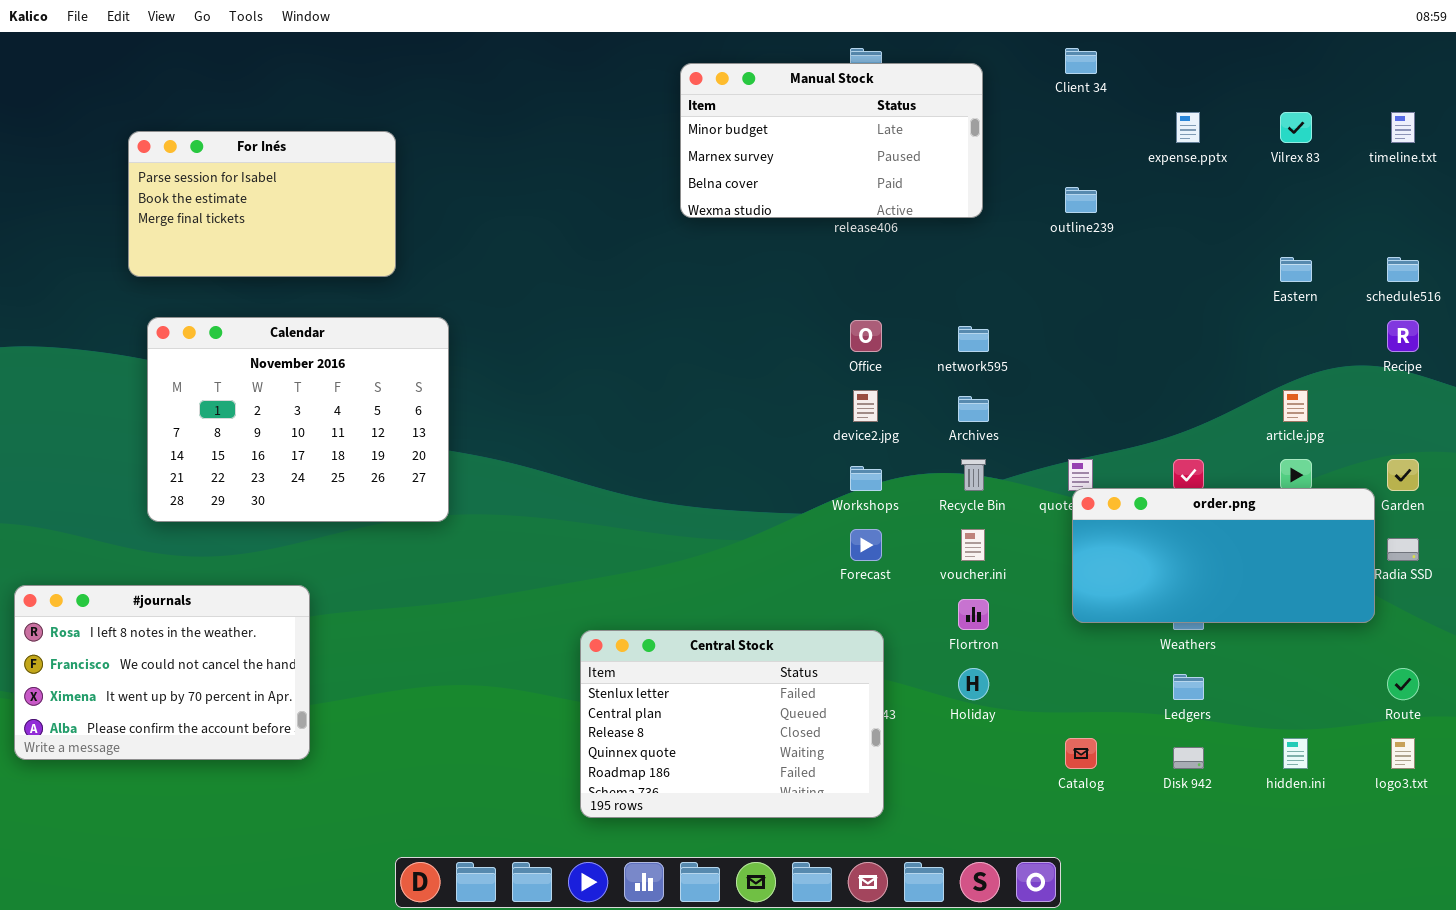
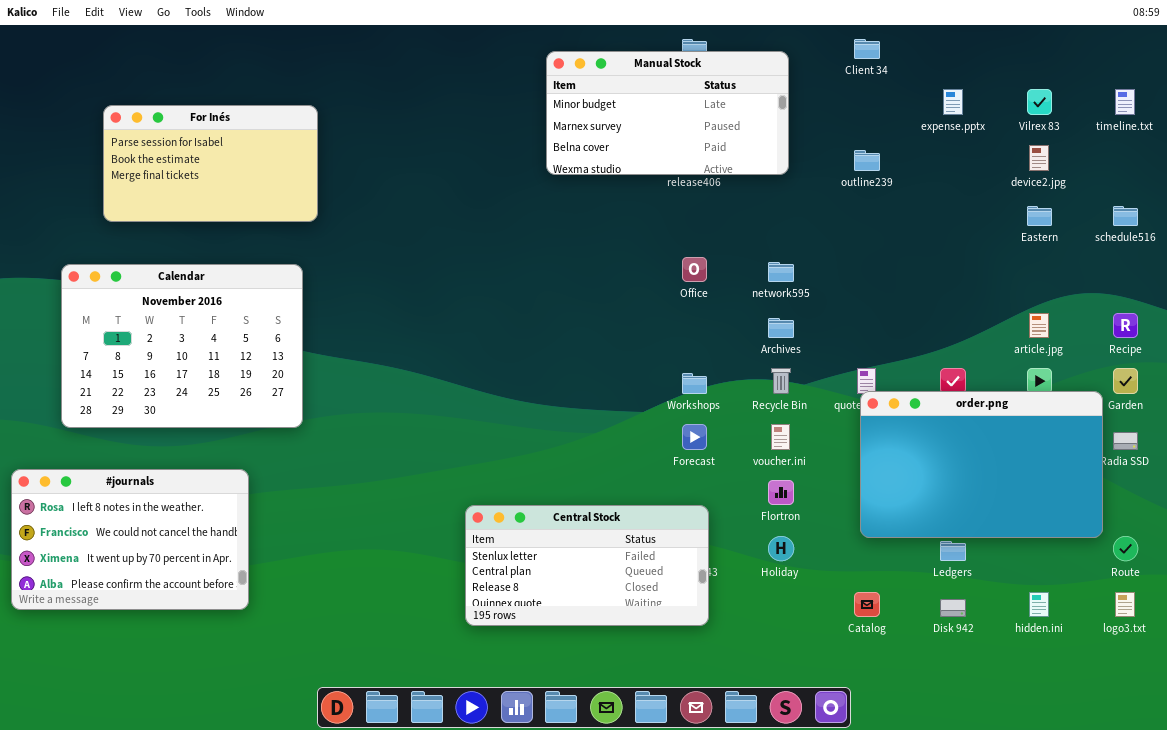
Calendar: [147,317,449,522] -> [61,264,303,428], moved
Recipe: [1387,320,1419,352] -> [1113,313,1138,338], moved
device2.jpg: [853,390,878,422] -> [1029,145,1049,171], moved
order.png: [1072,488,1375,623] -> [860,391,1103,538], resized
Central Stock: [580,630,884,818] -> [465,505,709,626], resized

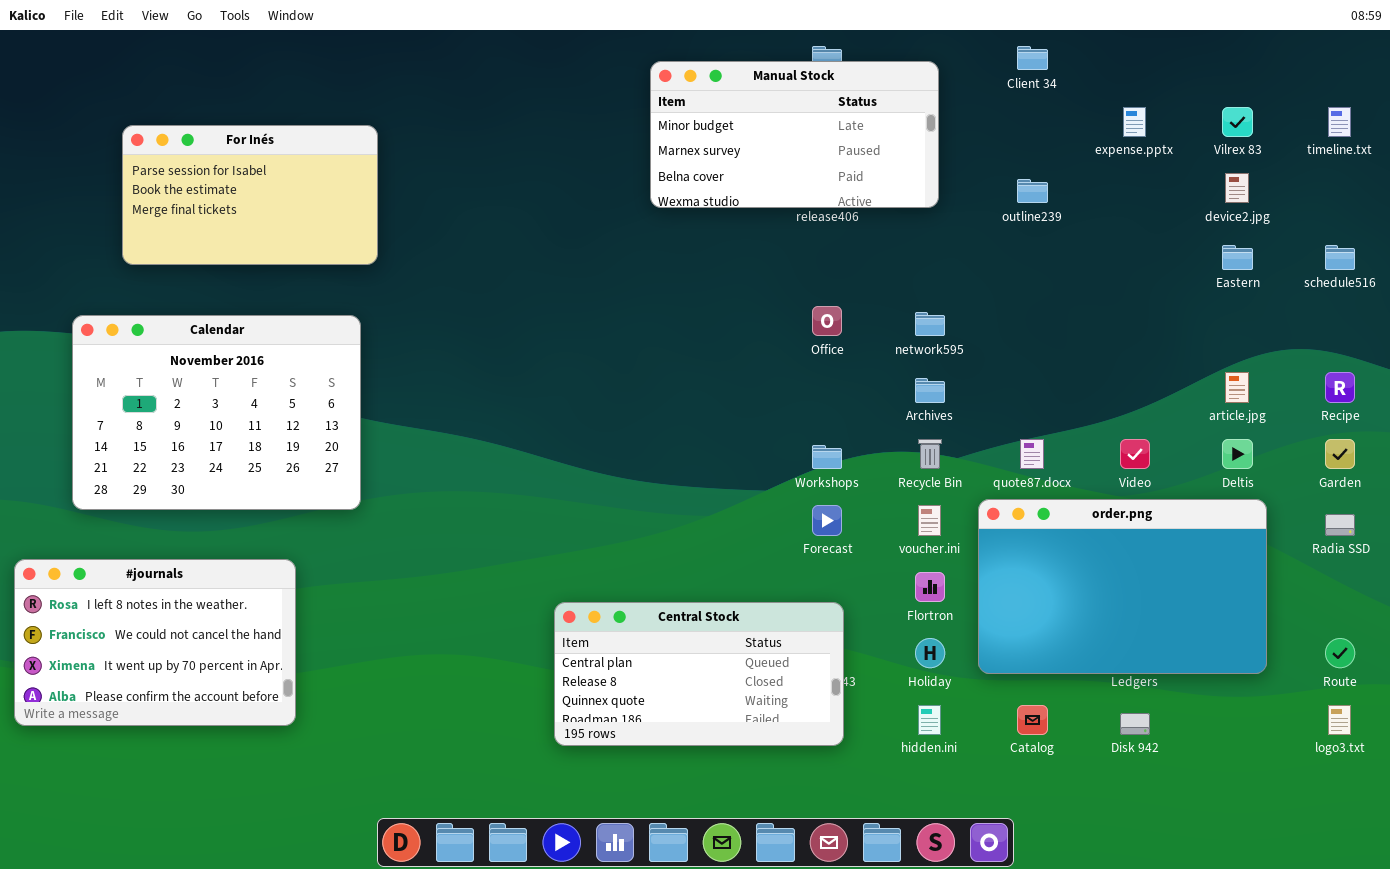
order.png: [860,391,1103,538] -> [978,499,1267,674], moved
Central Stock: [465,505,709,626] -> [554,602,844,746], scrolled down 1 row
hidden.ini: [1029,592,1049,617] -> [918,705,941,735], moved

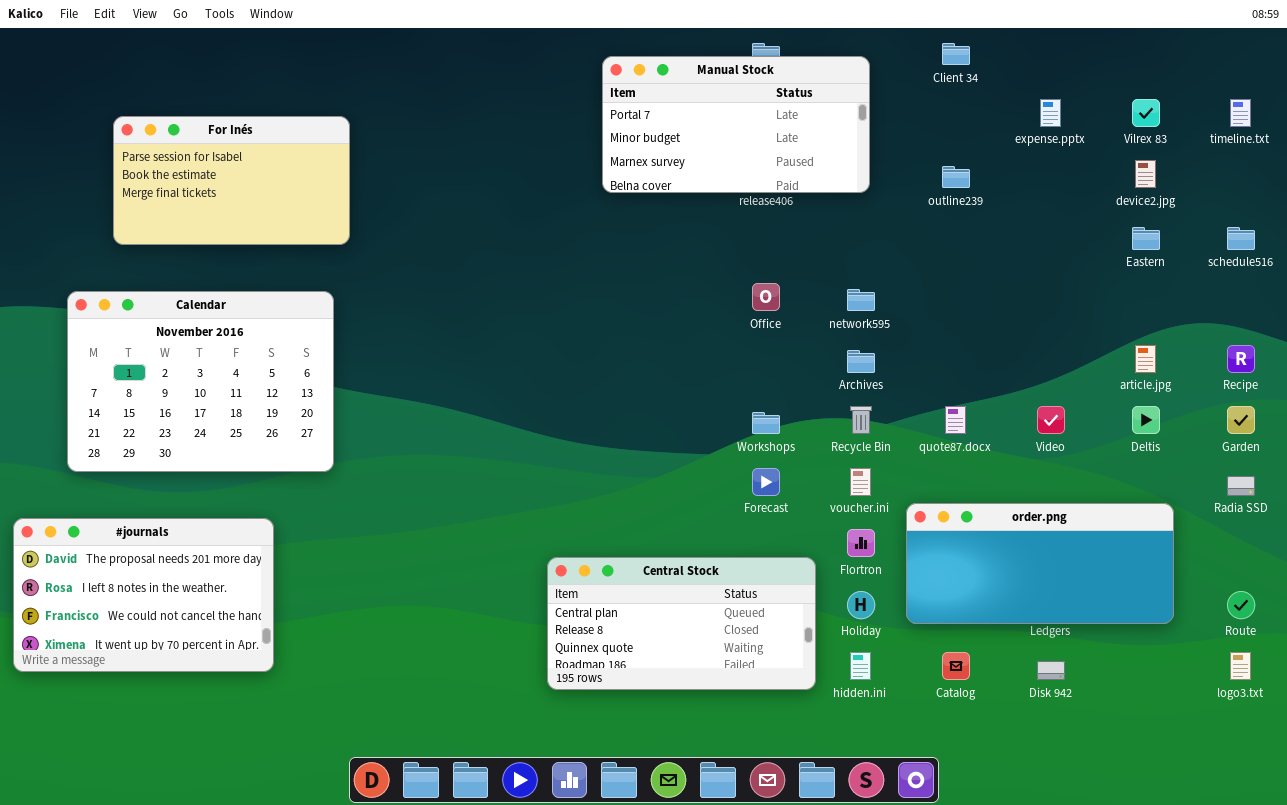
Manual Stock: [650,61,939,208] -> [602,56,870,193], scrolled up 1 row
order.png: [978,499,1267,674] -> [906,503,1174,624], resized
#journals: [14,559,296,726] -> [13,518,274,672], scrolled up 1 row
Central Stock: [554,602,844,746] -> [547,557,816,690], moved

